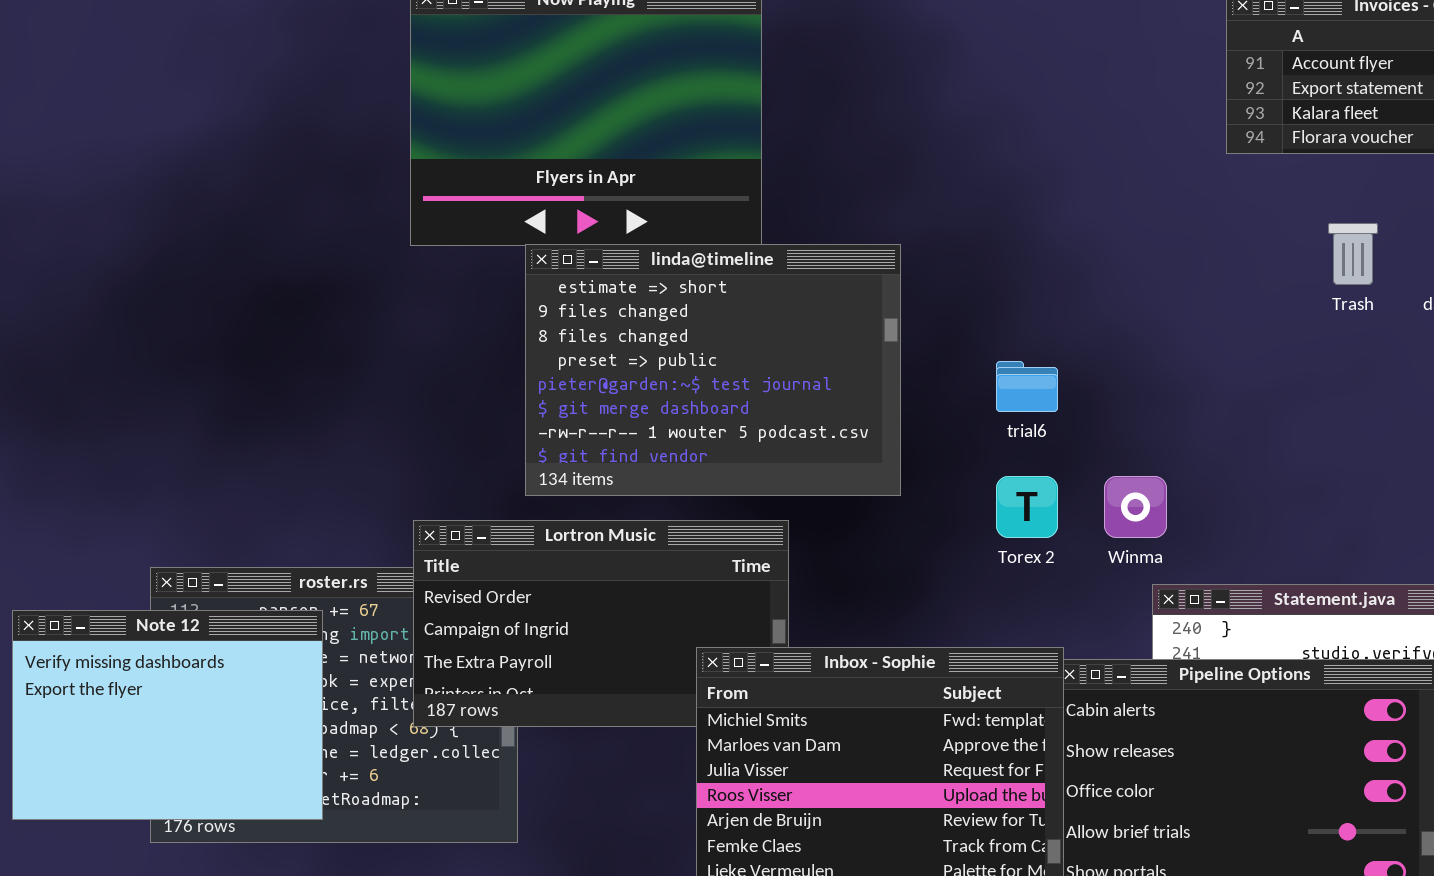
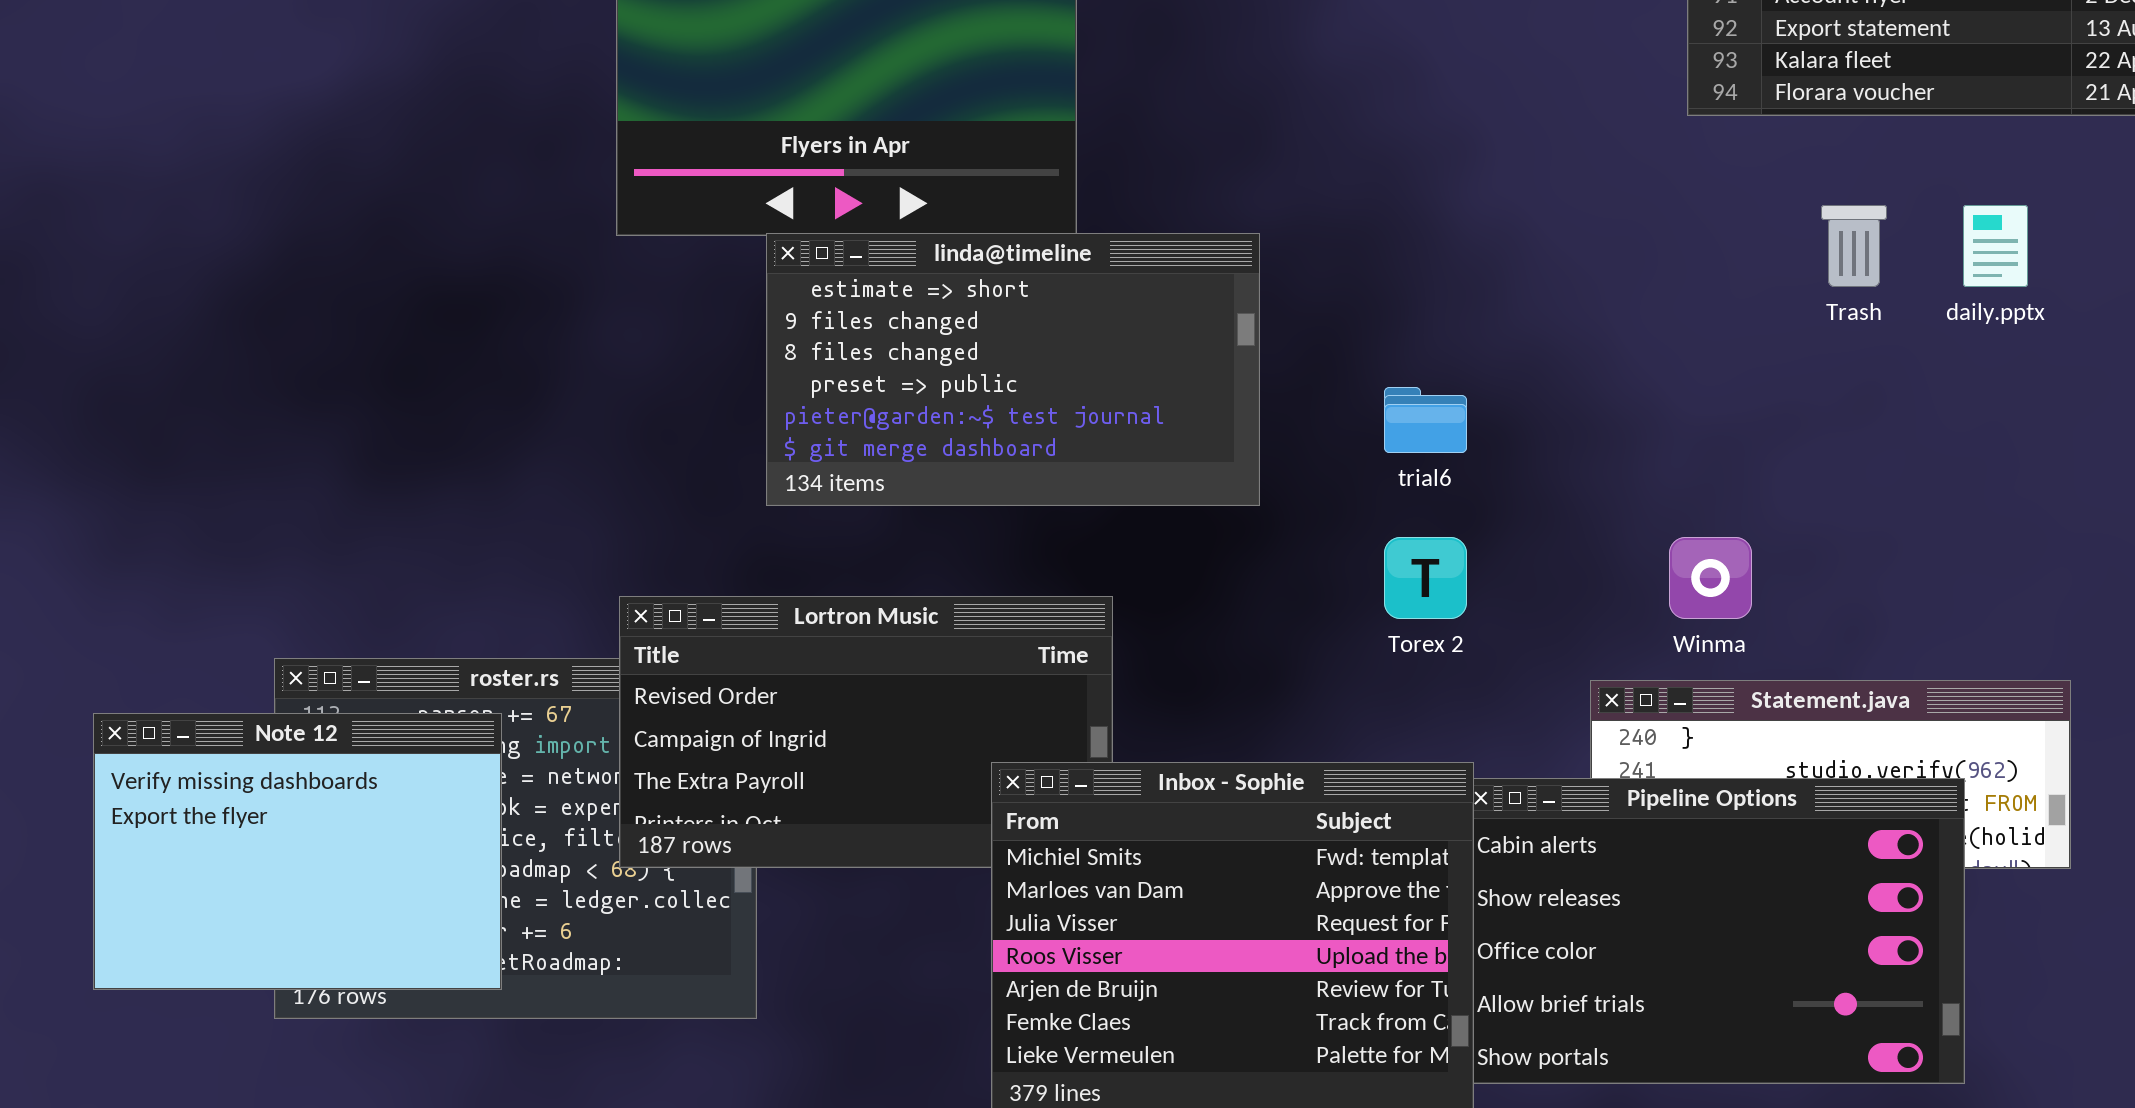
linda@timeline: [525,244,901,496] -> [766,233,1260,506], resized
Winma: [1104,476,1167,538] -> [1669,537,1752,619], moved

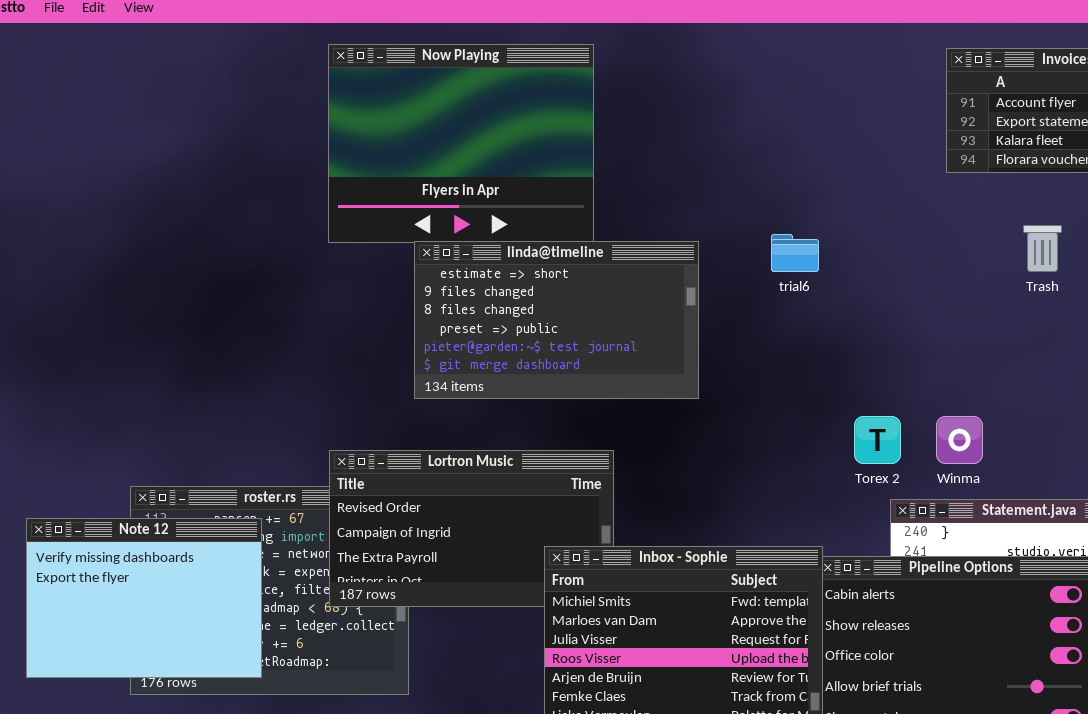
trial6: [1384,387,1467,453] -> [771,234,819,272], moved
Torex 2: [1384,537,1467,619] -> [854,416,901,464], moved

